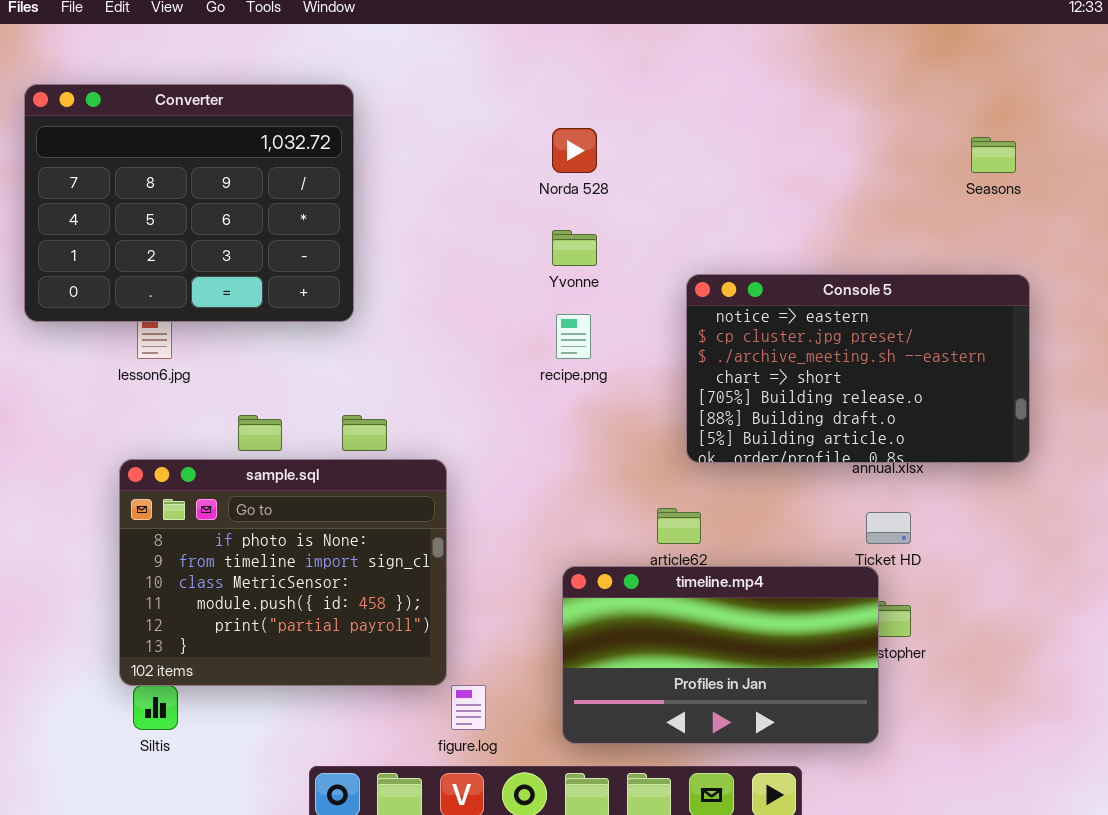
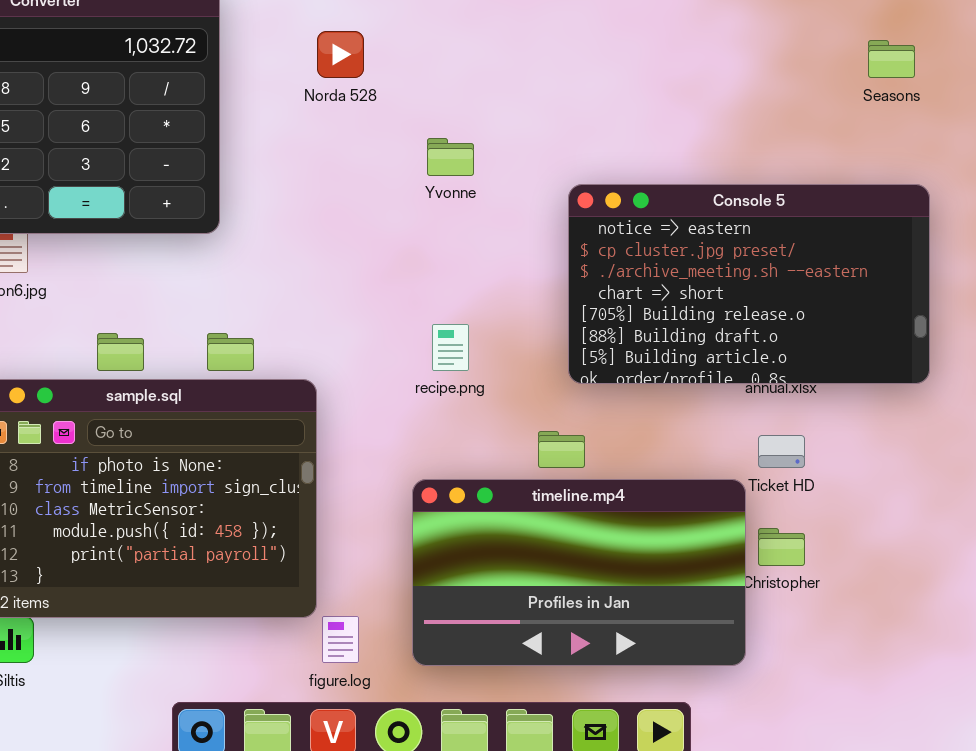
Norda 528: [552,128,597,173] -> [317,31,364,78], moved
recipe.png: [556,314,591,359] -> [432,324,469,371], moved
timeline.mp4: [562,566,879,744] -> [412,479,746,666], moved

